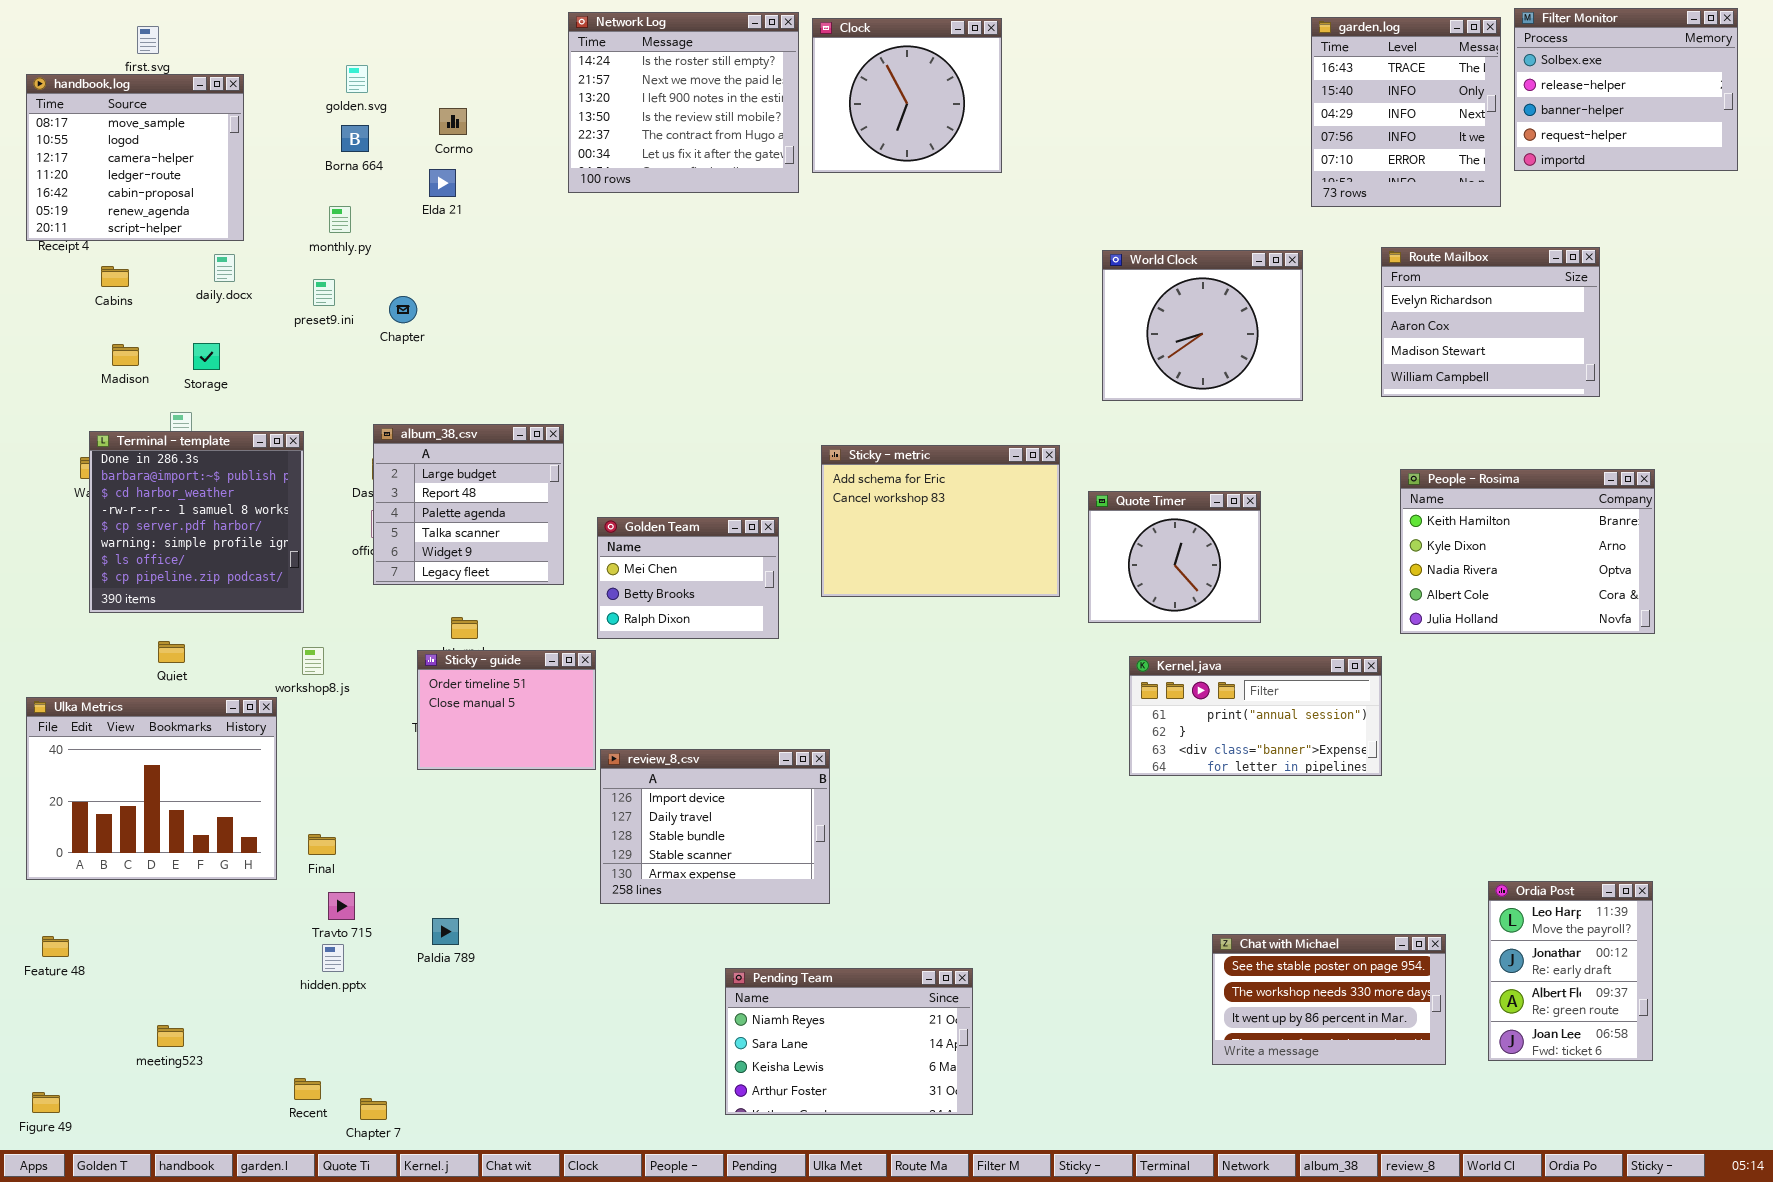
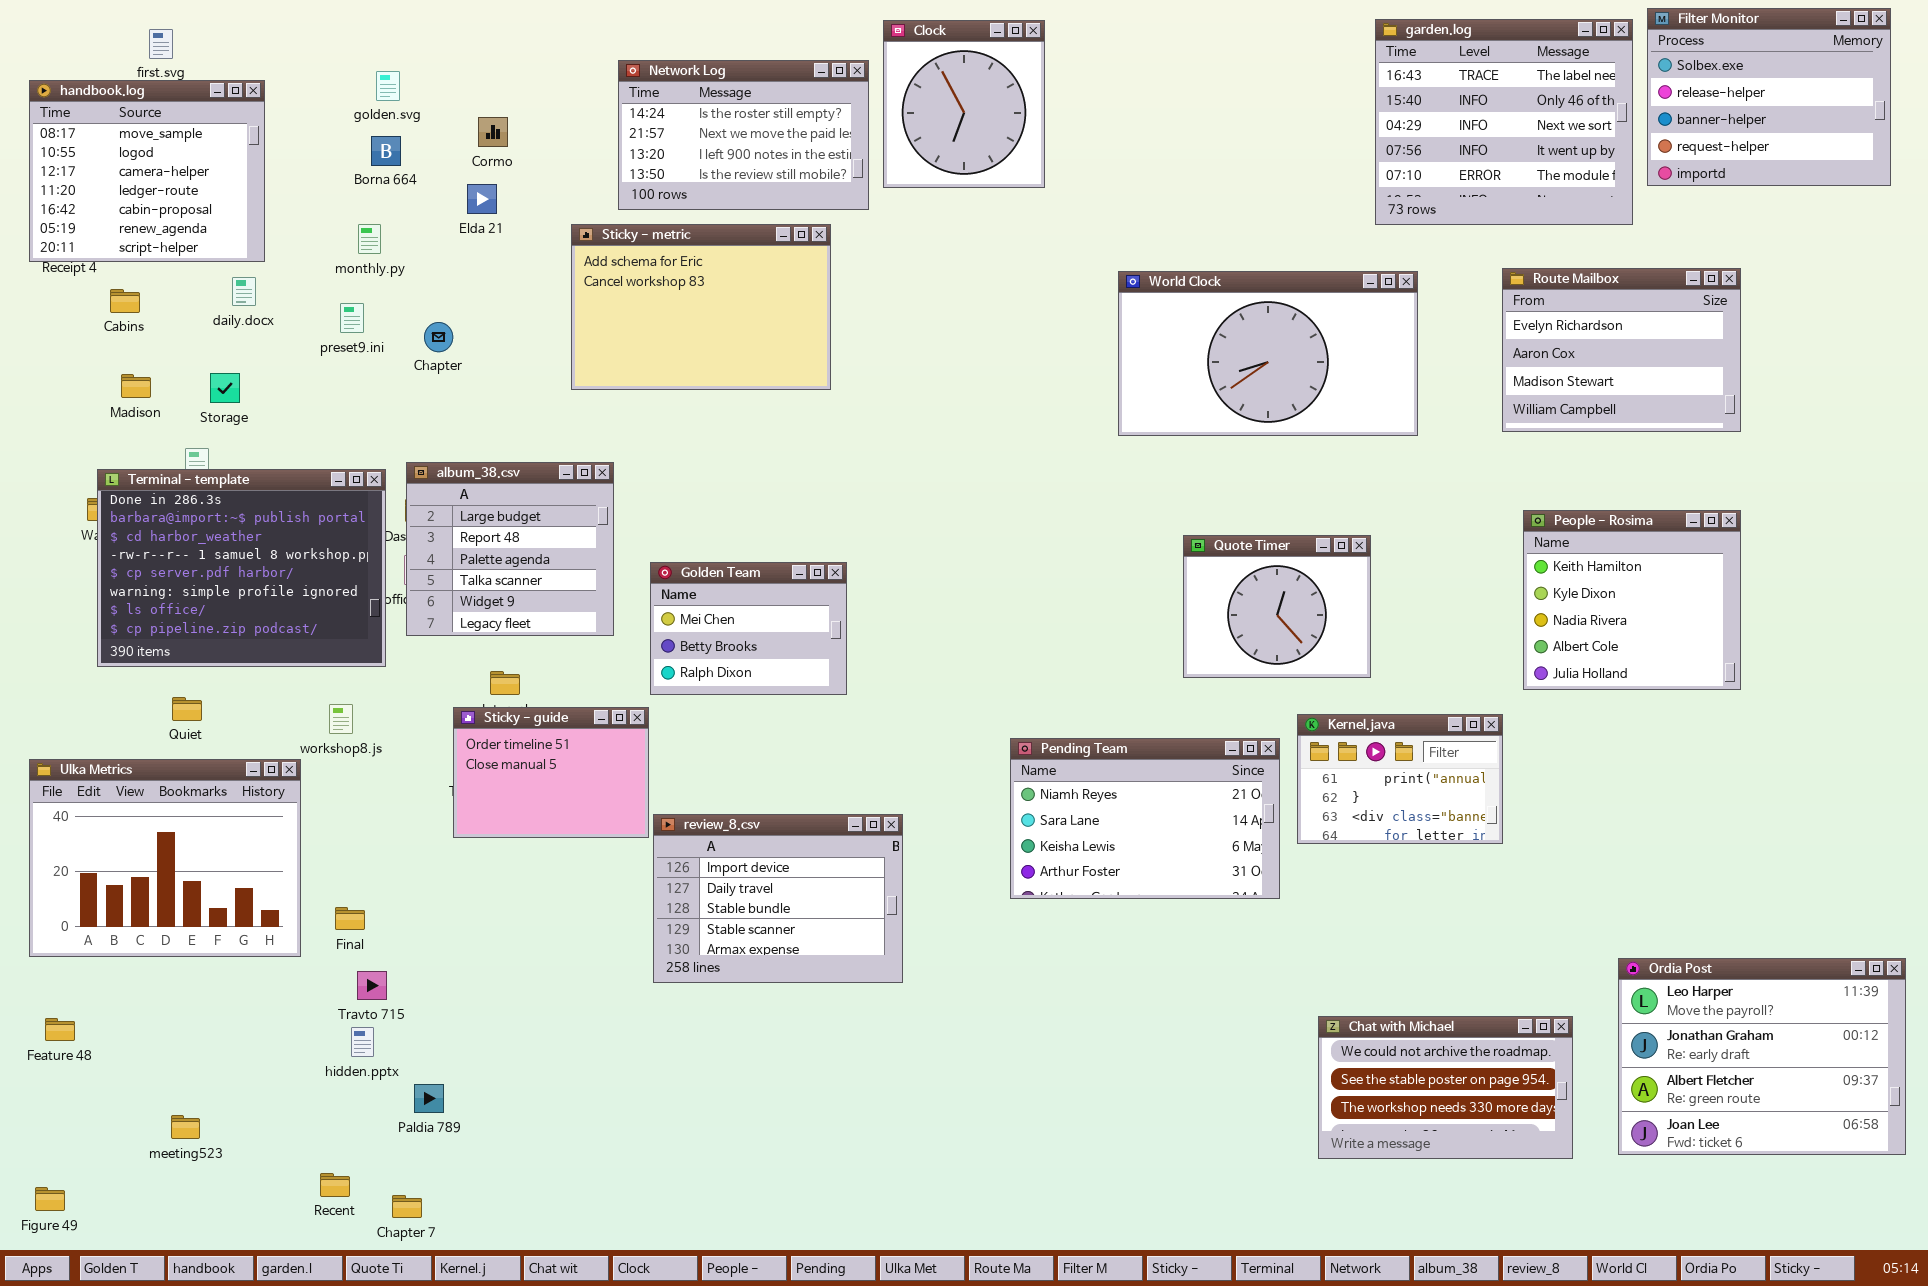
Network Log: [568,12,799,193] -> [618,60,869,210], resized
garden.log: [1311,17,1501,207] -> [1375,19,1633,225], resized
Clock: [812,18,1002,173] -> [883,20,1045,188], resized
World Clock: [1102,250,1303,401] -> [1118,271,1418,436], resized
Terminal - template: [89,431,304,613] -> [97,469,386,667], resized
Sticky - metric: [821,445,1060,597] -> [571,224,831,390], moved
People - Rosima: [1400,469,1655,634] -> [1523,510,1741,690], resized
Kernel.java: [1129,656,1382,776] -> [1297,714,1503,844], resized
Ordia Post: [1488,881,1653,1061] -> [1618,958,1906,1155], resized
Paldia 789: [432,918,459,945] -> [414,1084,444,1113], moved
Chat with Michael: [1212,934,1446,1065] -> [1318,1016,1573,1159], scrolled up 1 row
Pending Team: [725,968,973,1115] -> [1010,738,1280,899], moved

